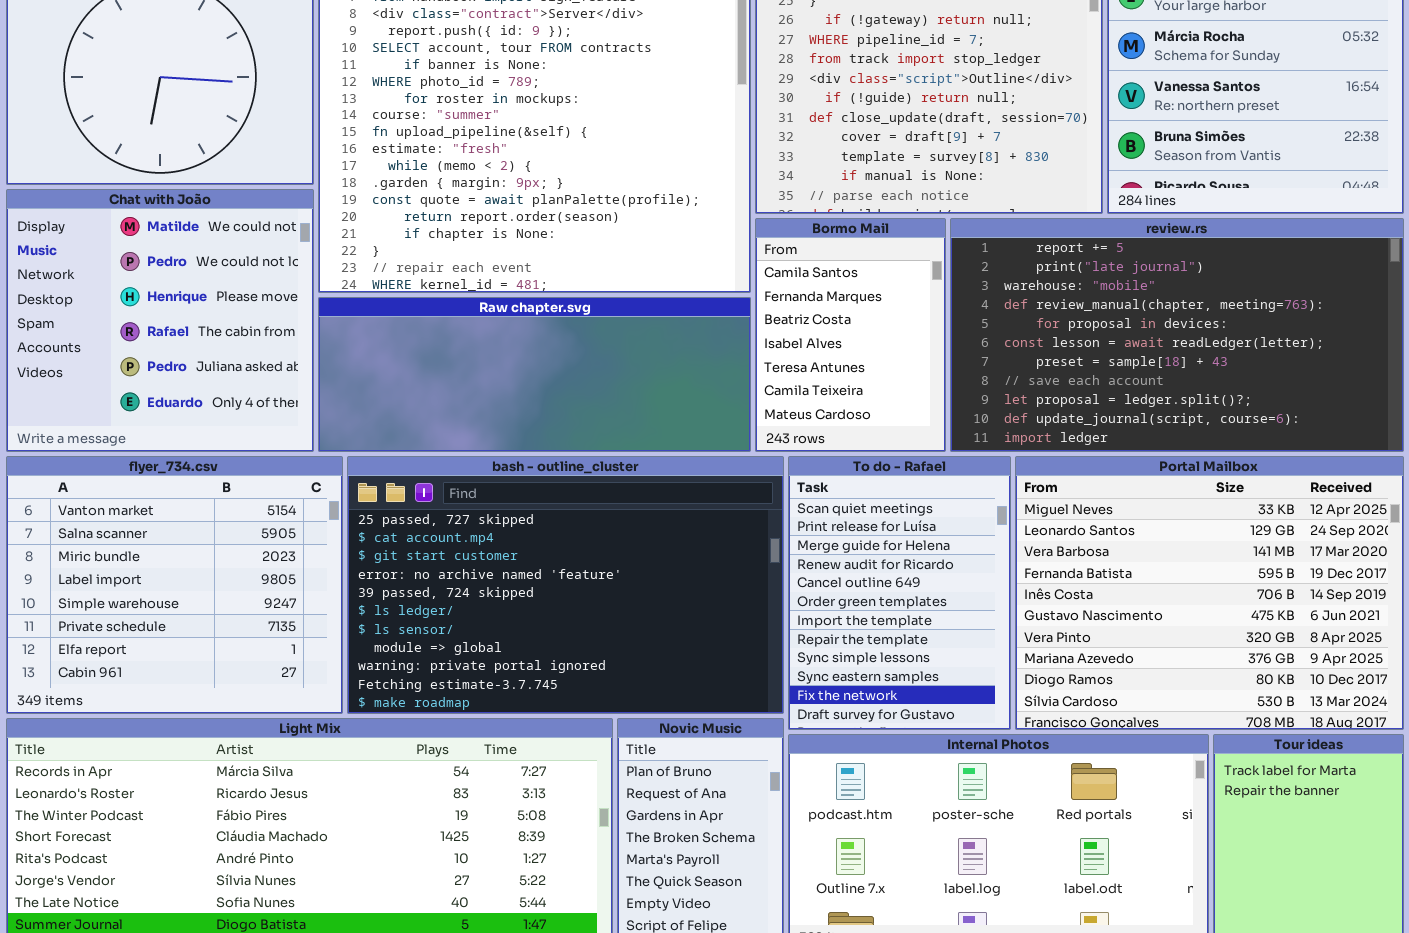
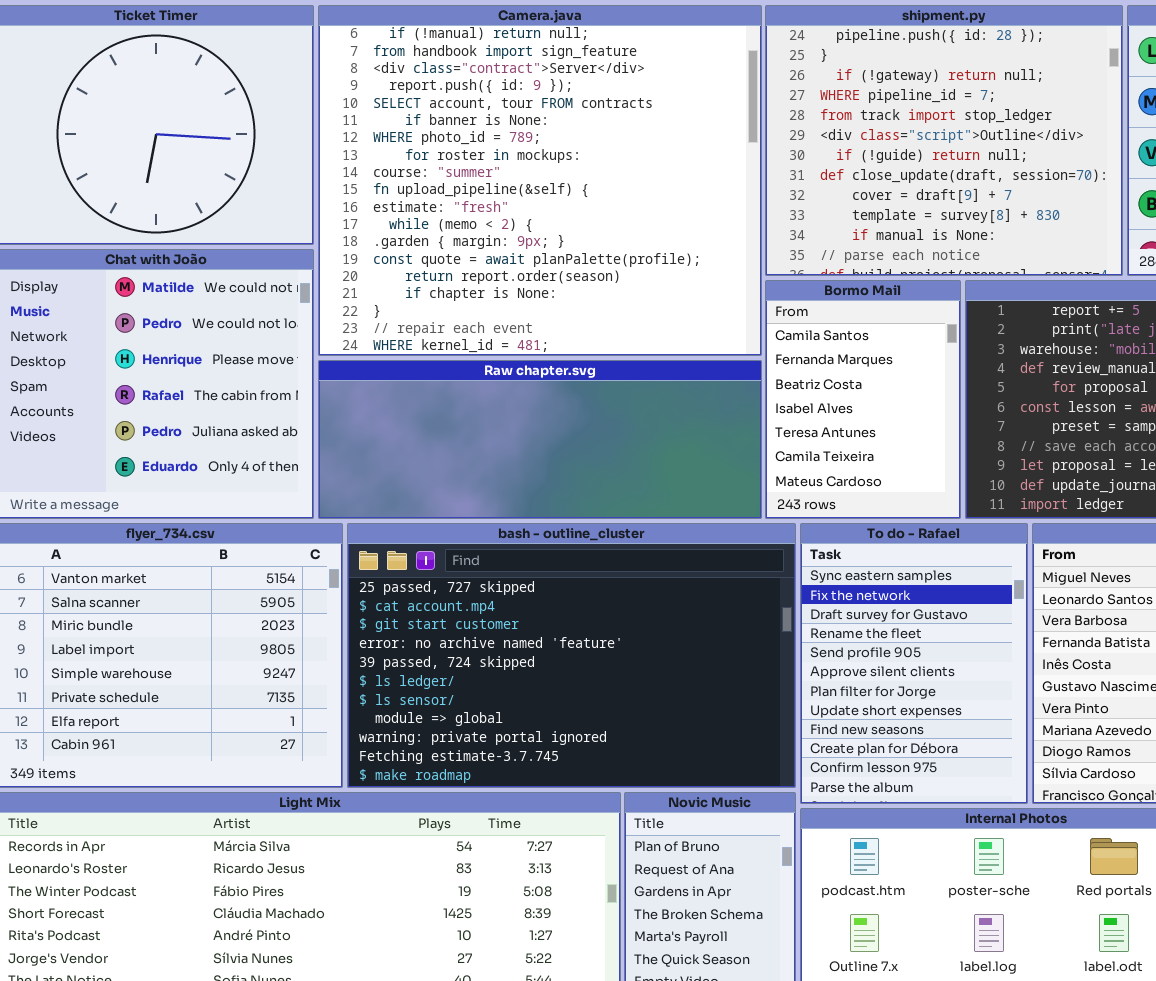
To do - Rafael: [788,456,1011,730] -> [800,523,1028,804], scrolled down 9 rows

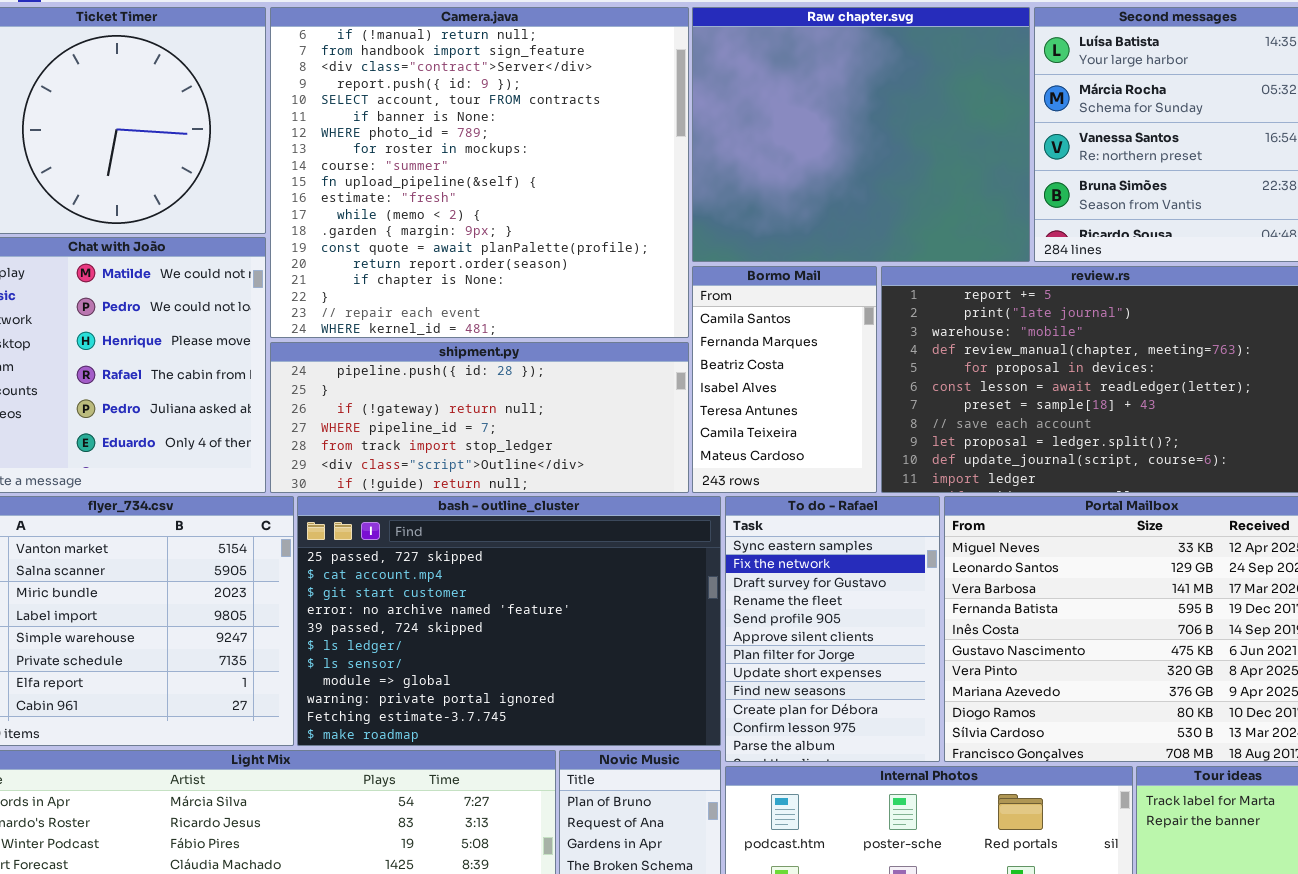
shipment.py: [765,5,1123,276] -> [270,342,689,493], moved, resized
Raw chapter.svg: [318,360,762,519] -> [692,7,1030,262], moved, resized

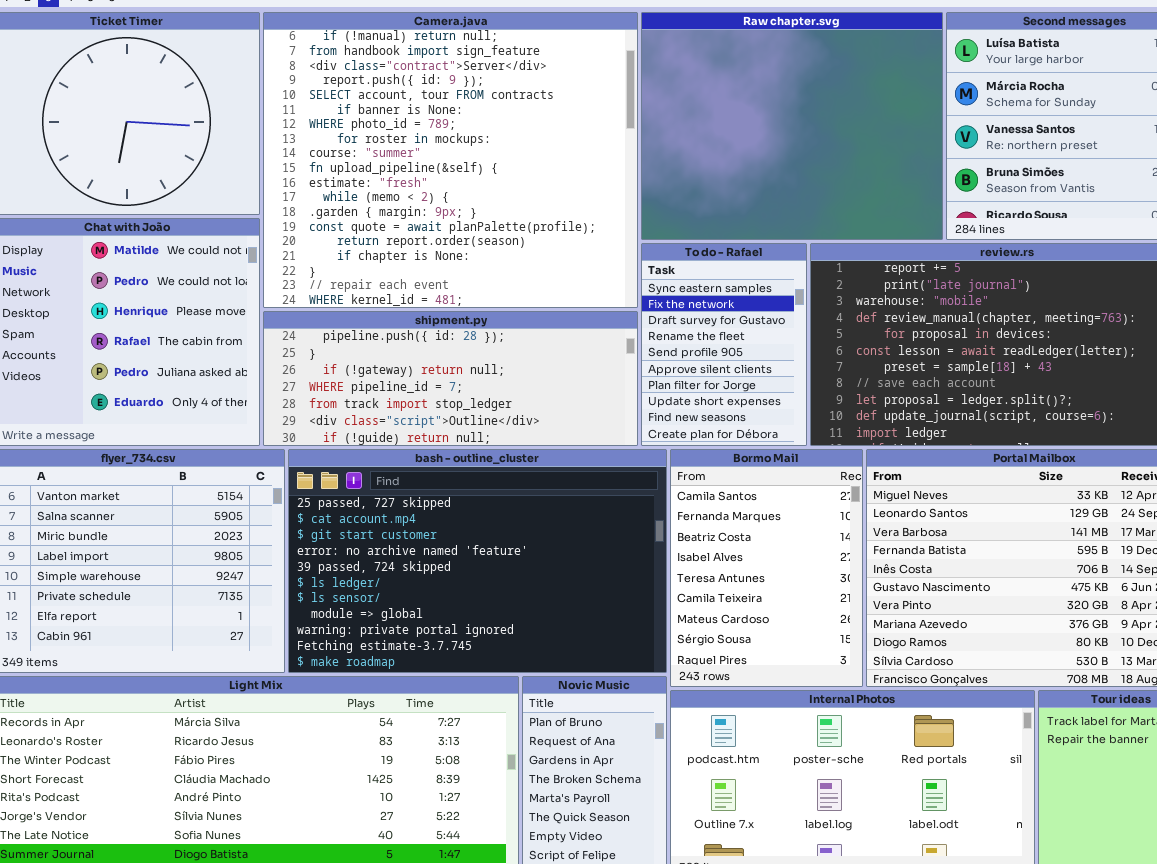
Bormo Mail: [692,266,877,493] -> [670,449,863,687], moved, resized
To do - Rafael: [725,496,940,762] -> [641,243,807,446], moved, resized

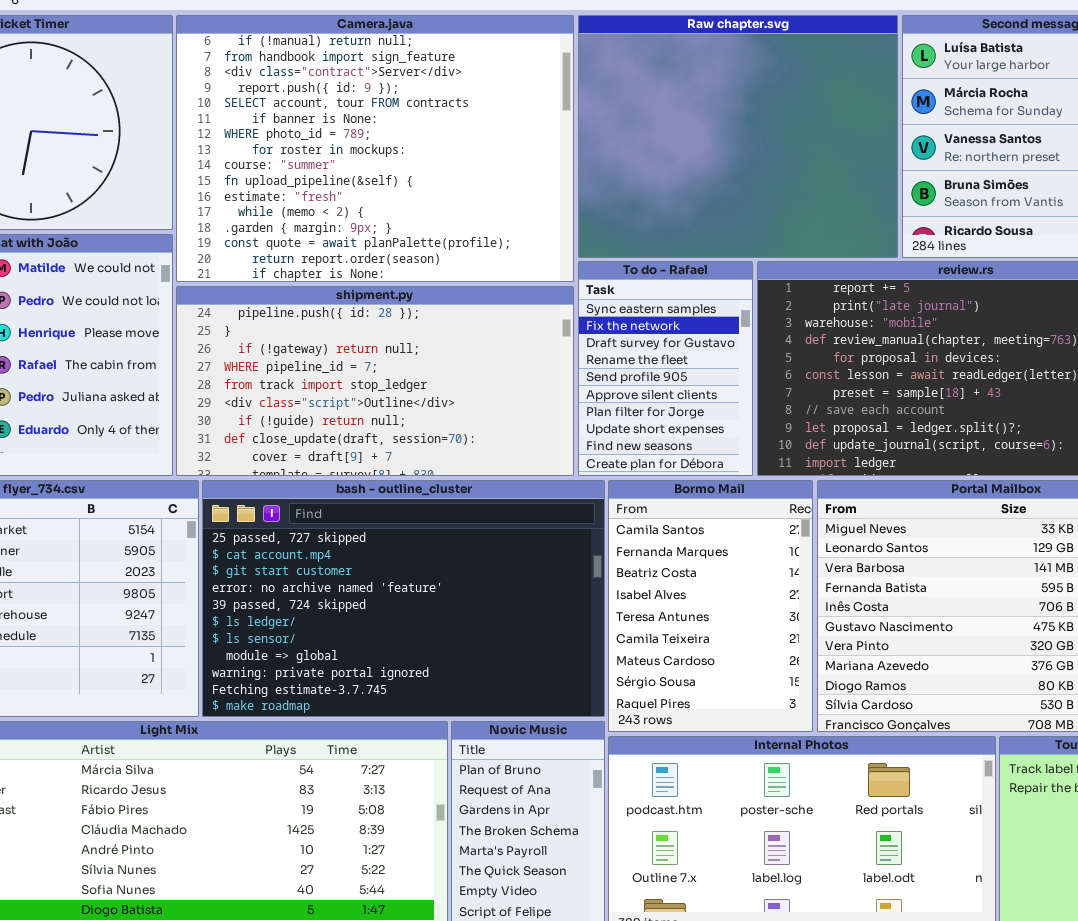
Camera.java: [263,12,638,308] -> [176,15,574,282], resized
shipment.py: [263,311,638,446] -> [176,286,574,476], resized

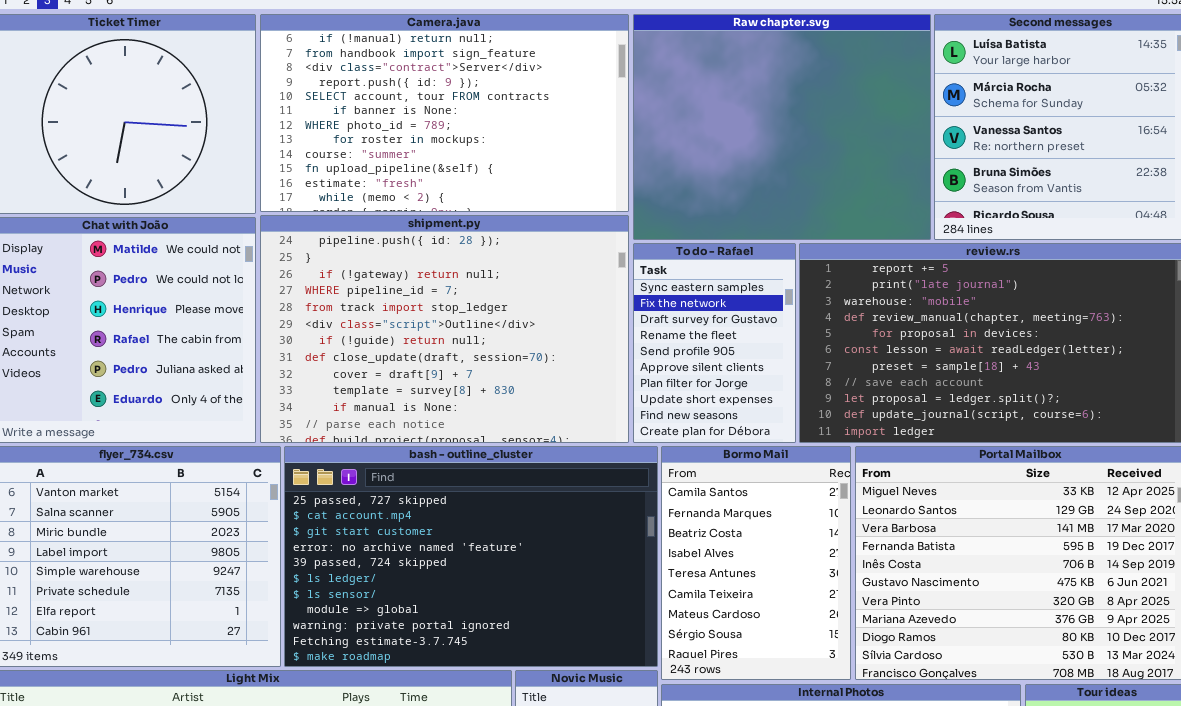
Camera.java: [176,15,574,282] -> [260,14,629,212], resized
shipment.py: [176,286,574,476] -> [260,215,629,443], resized

